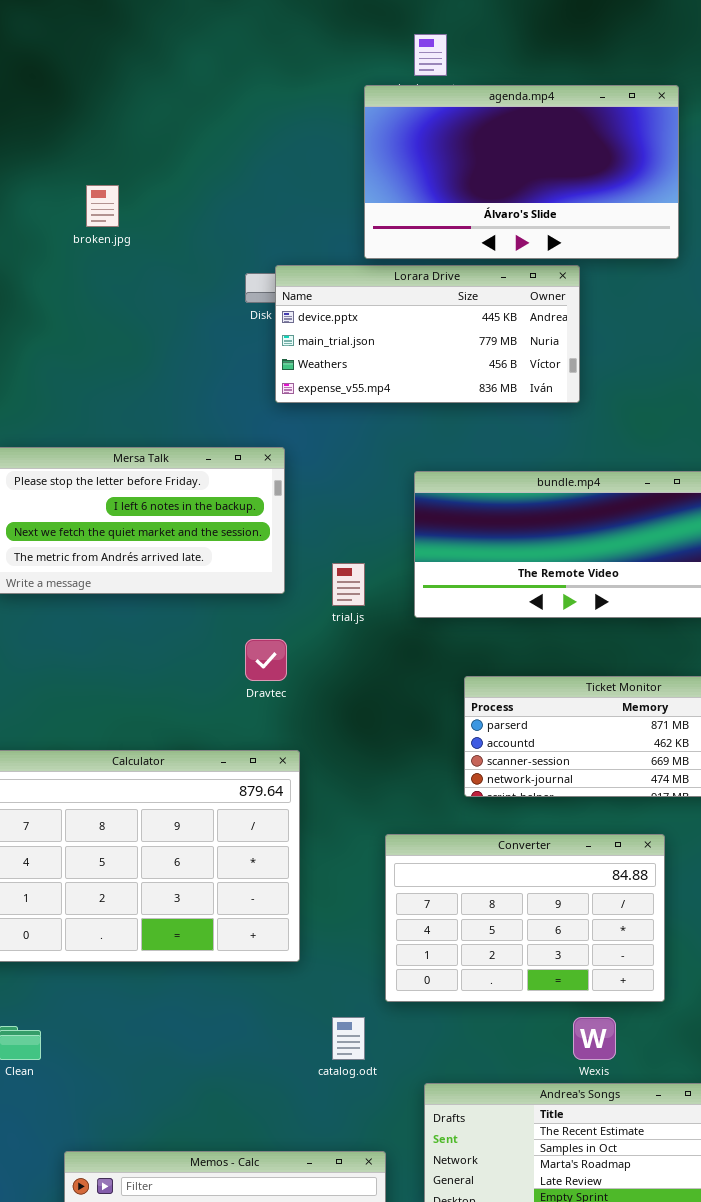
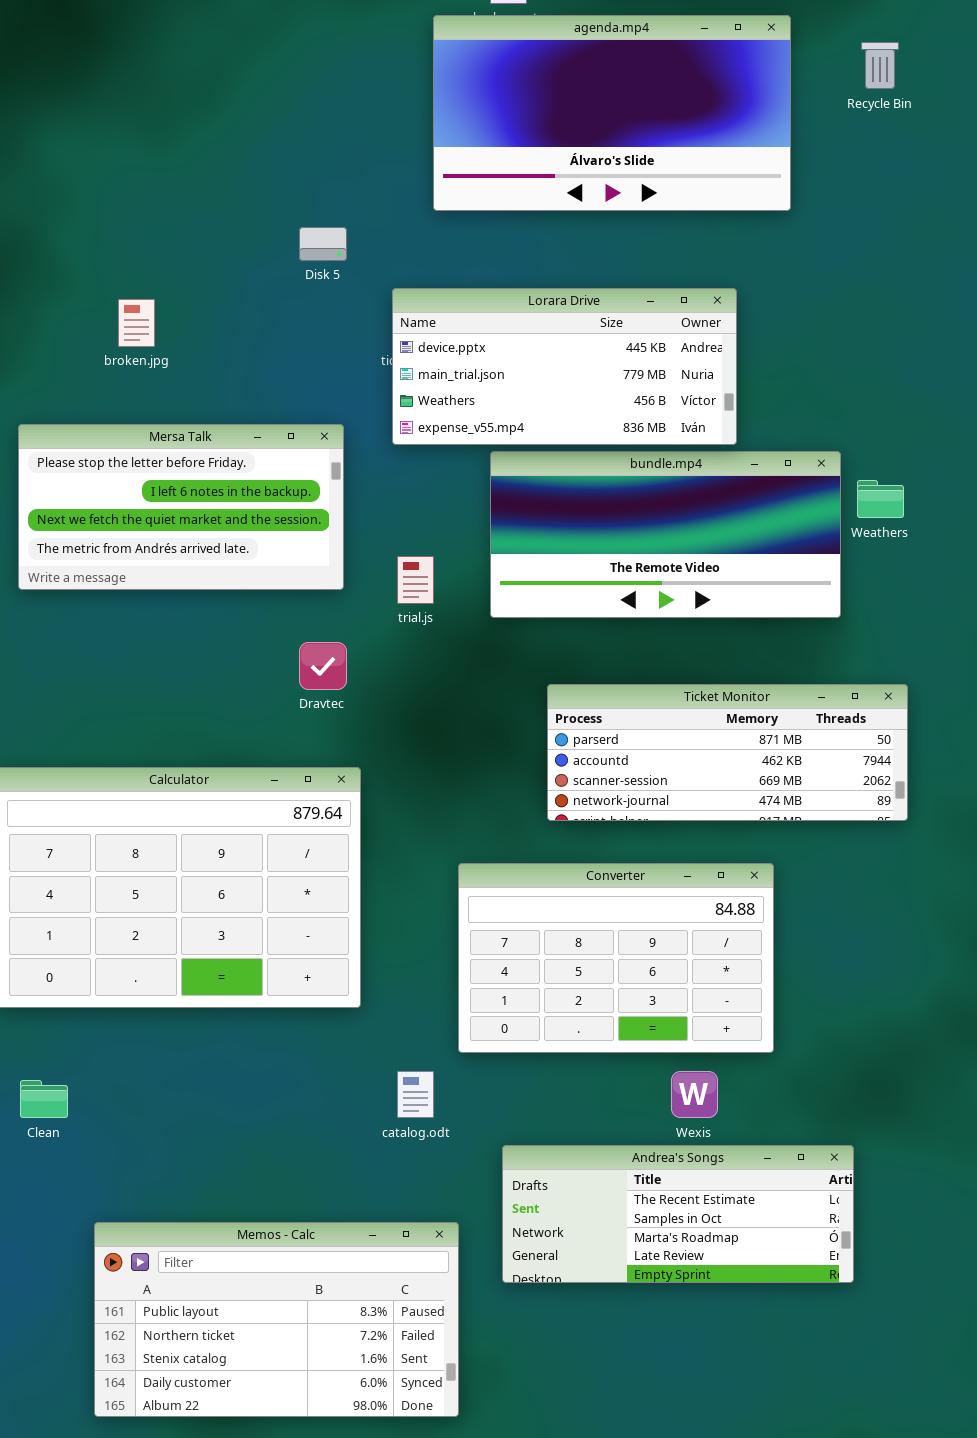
broken.jpg: [86,185,119,227] -> [118,299,155,347], moved
Lorara Drive: [275,265,580,403] -> [392,288,737,445], moved

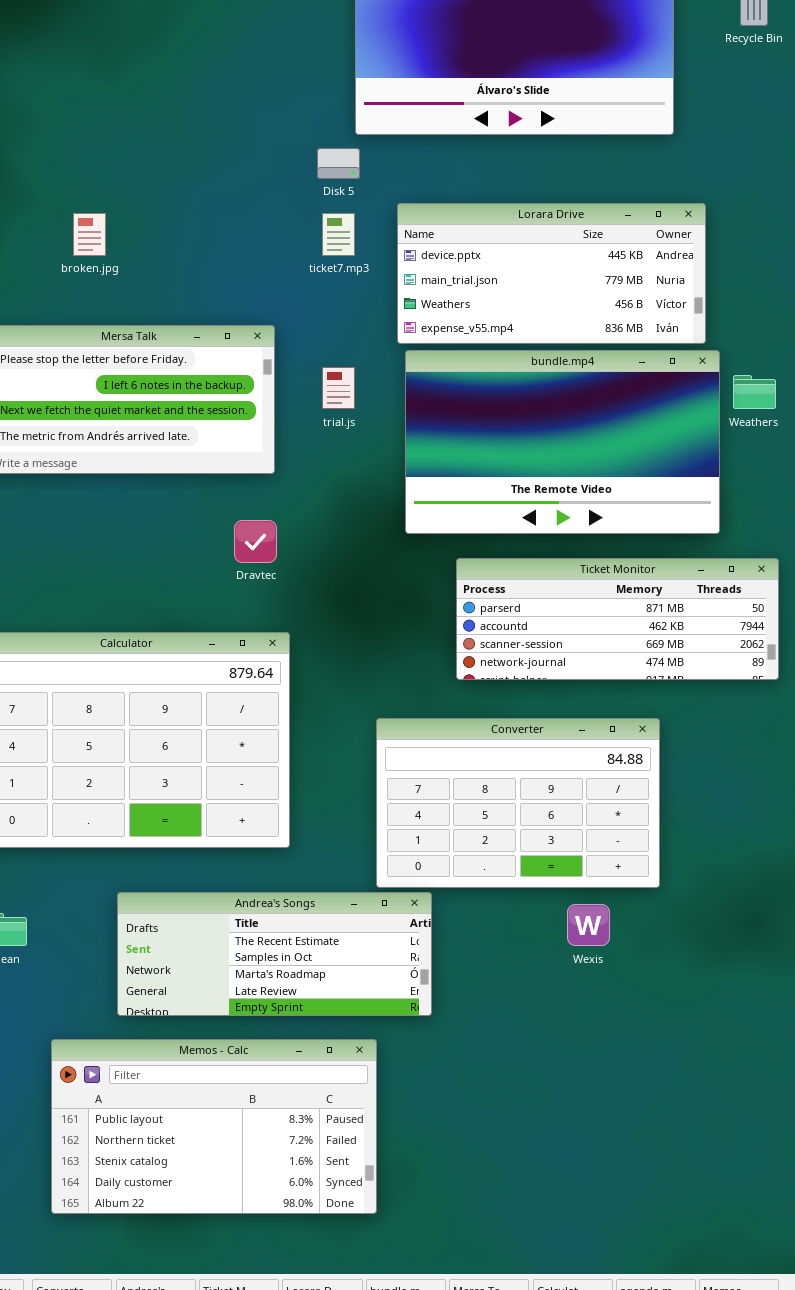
Disk 5: [299,227,347,261] -> [317,148,360,179], moved
Lorara Drive: [392,288,737,445] -> [397,203,706,344], moved
bundle.mp4: [490,451,841,618] -> [405,350,720,534], resized
trial.js: [397,556,434,604] -> [322,367,355,409], moved
Andrea's Songs: [502,1145,854,1283] -> [117,892,432,1016], moved

